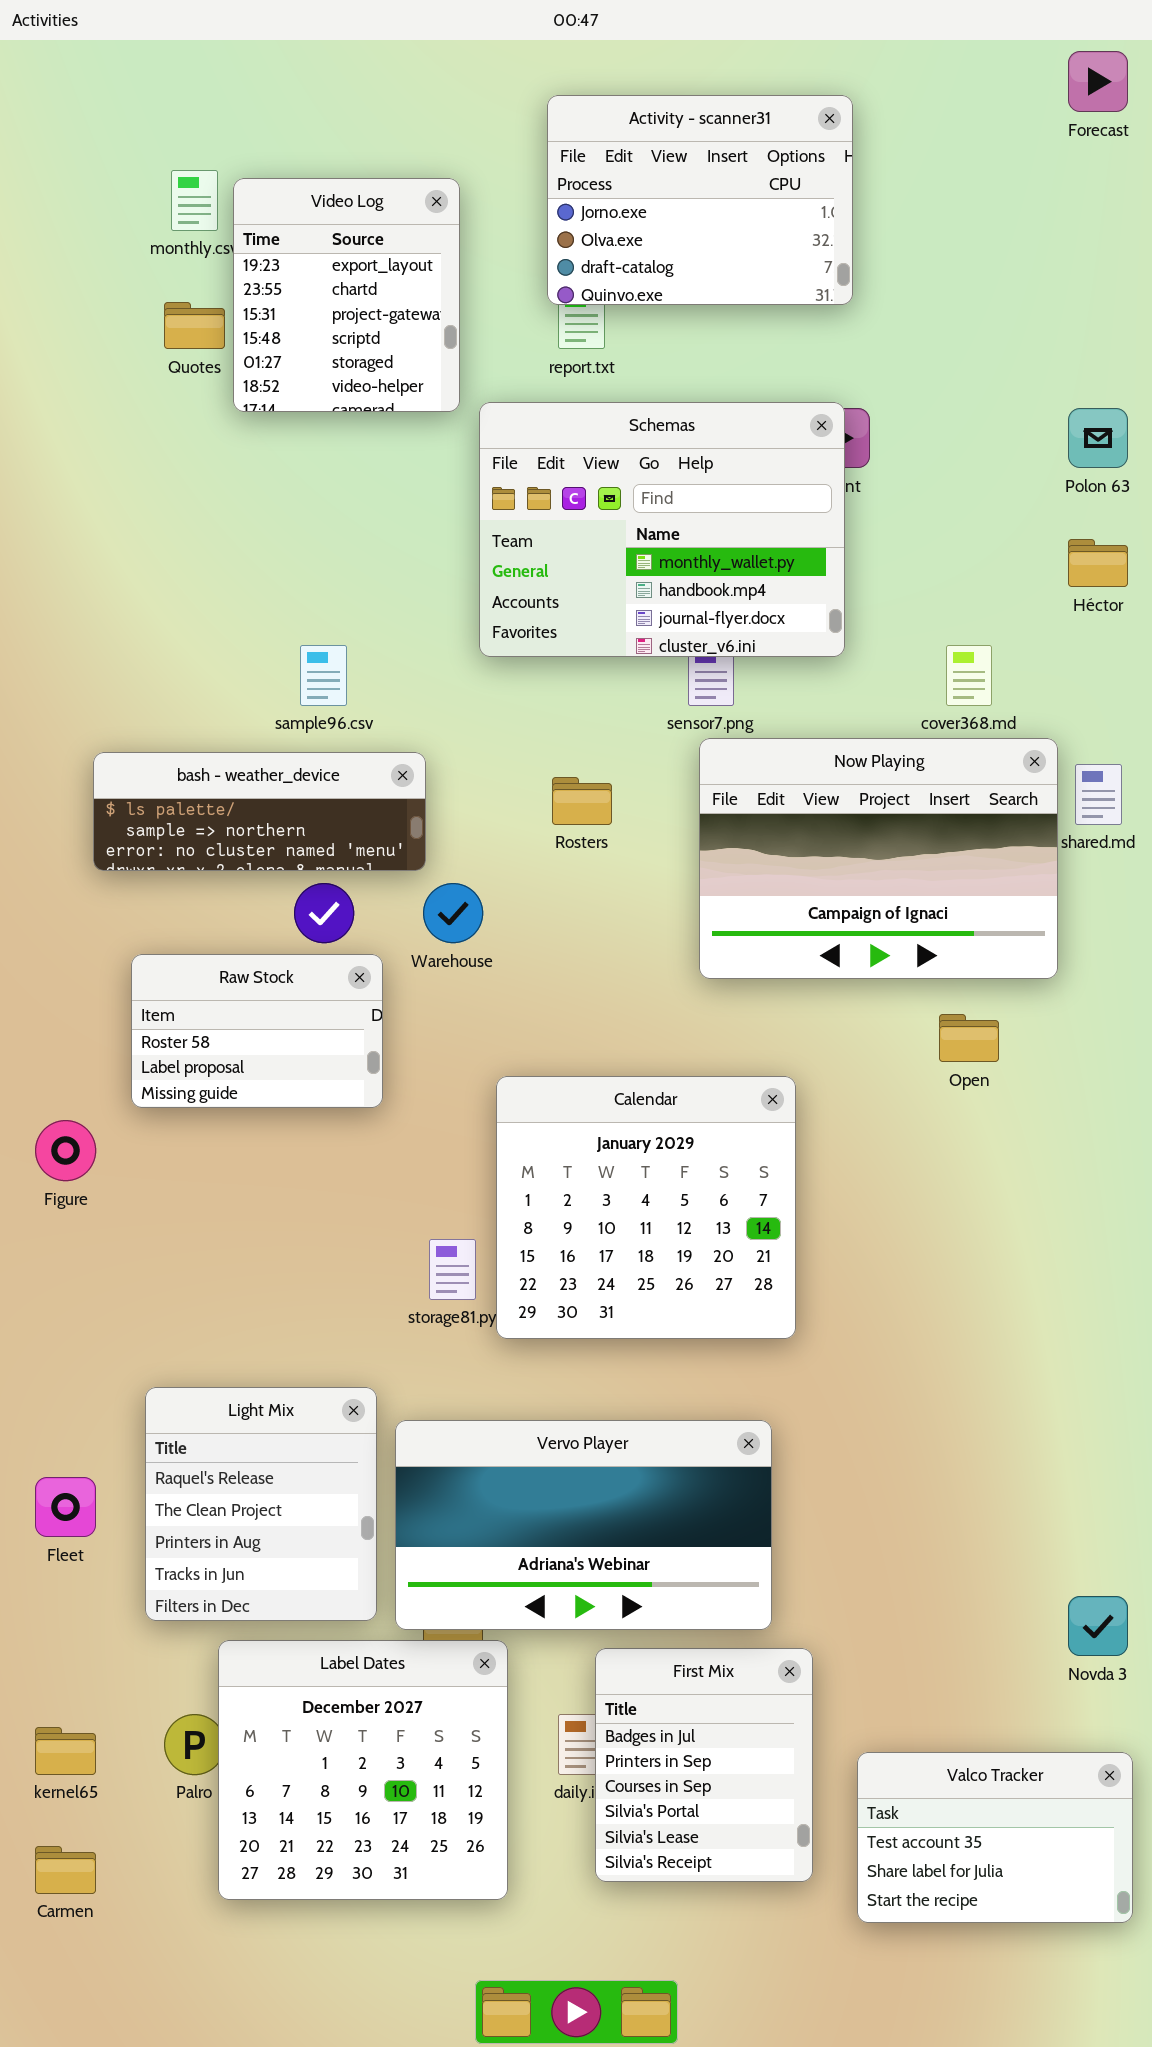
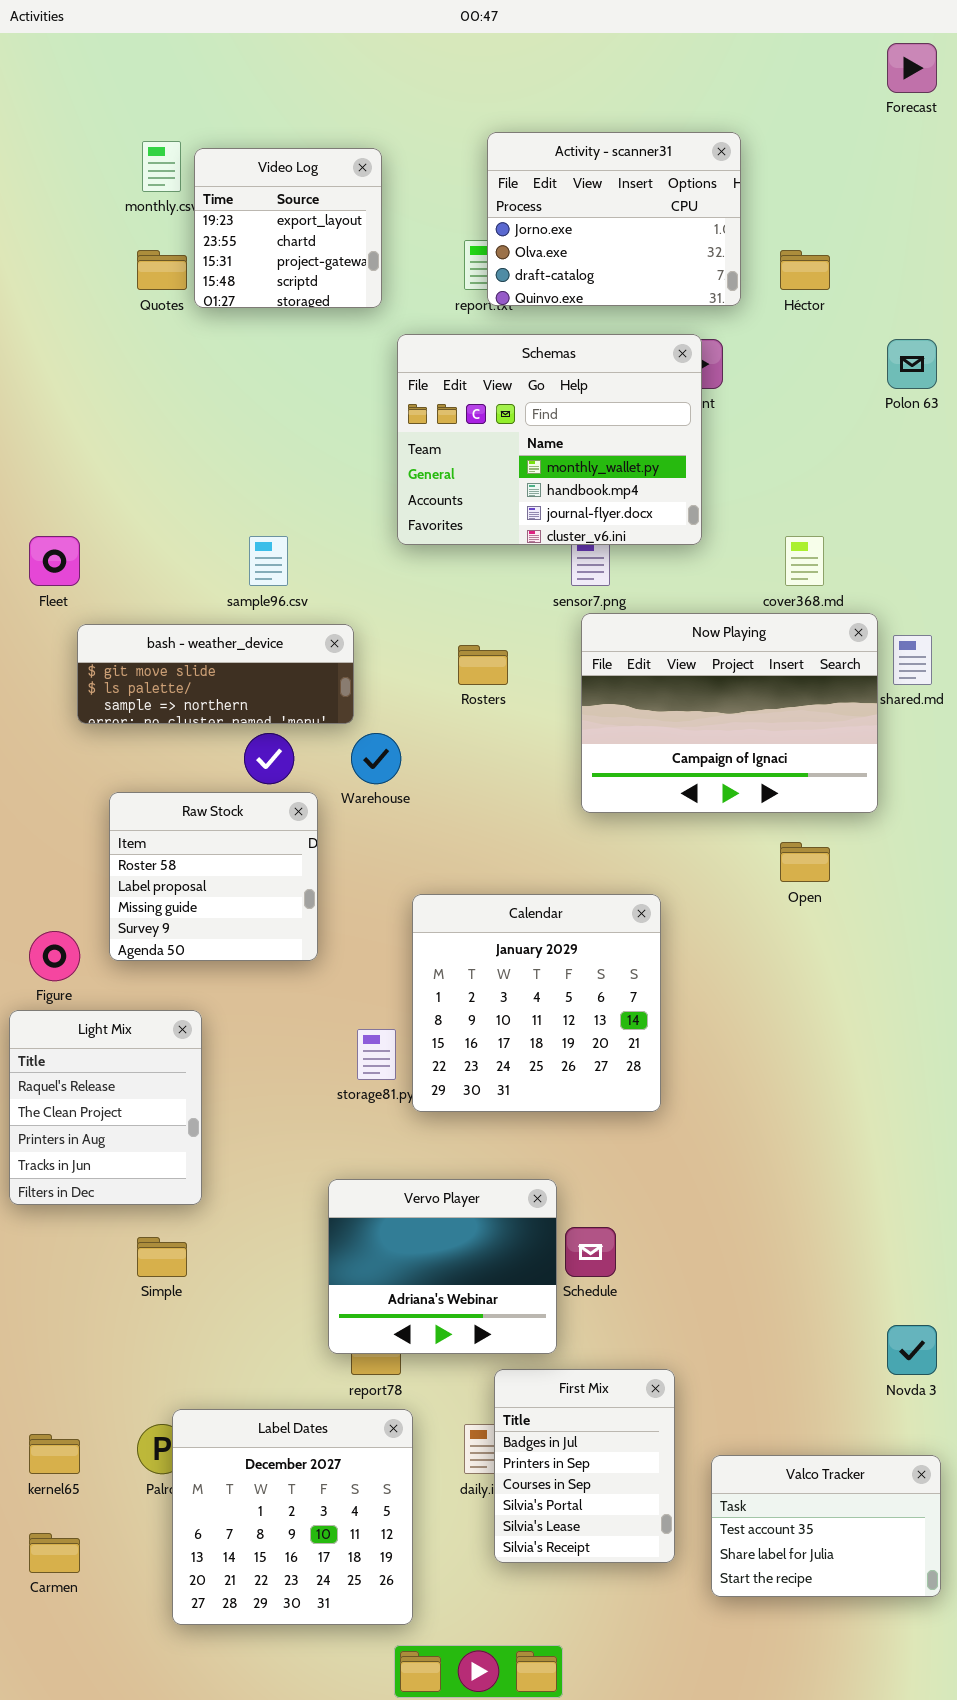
Activity - scanner31: [547,95,853,305] -> [487,132,741,306], moved
Video Log: [233,178,460,412] -> [194,148,382,308], resized
Héctor: [1068,539,1128,587] -> [780,250,830,290], moved
bash - weather_device: [93,752,426,871] -> [77,624,354,724], scrolled up 1 row
Raw Stock: [131,954,383,1108] -> [109,792,318,961], resized
Light Mix: [145,1387,377,1621] -> [9,1010,202,1205], moved
Vervo Player: [395,1420,772,1630] -> [328,1179,557,1354], resized
Fleet: [35,1477,96,1537] -> [29,536,80,586], moved
Label Dates: [218,1640,508,1900] -> [172,1409,413,1625], moved

